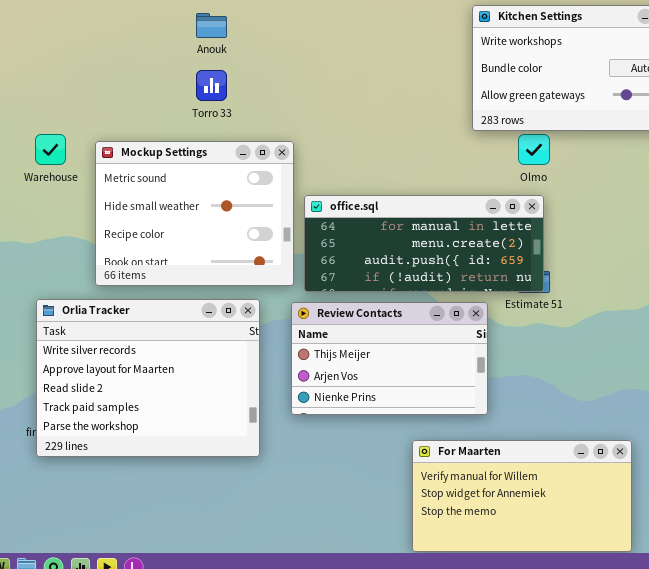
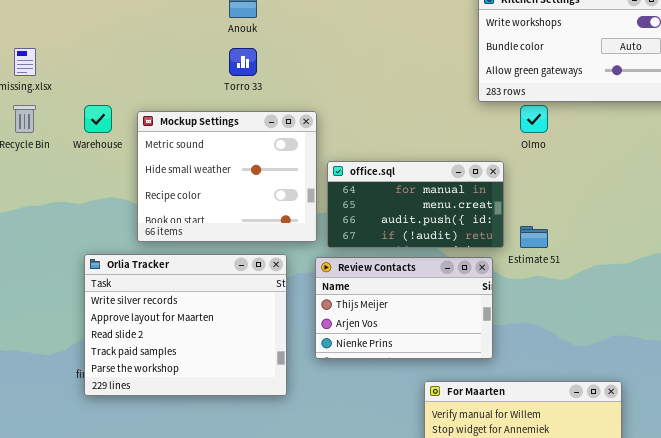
office.sql: [304,195,544,292] -> [327,161,504,248], resized

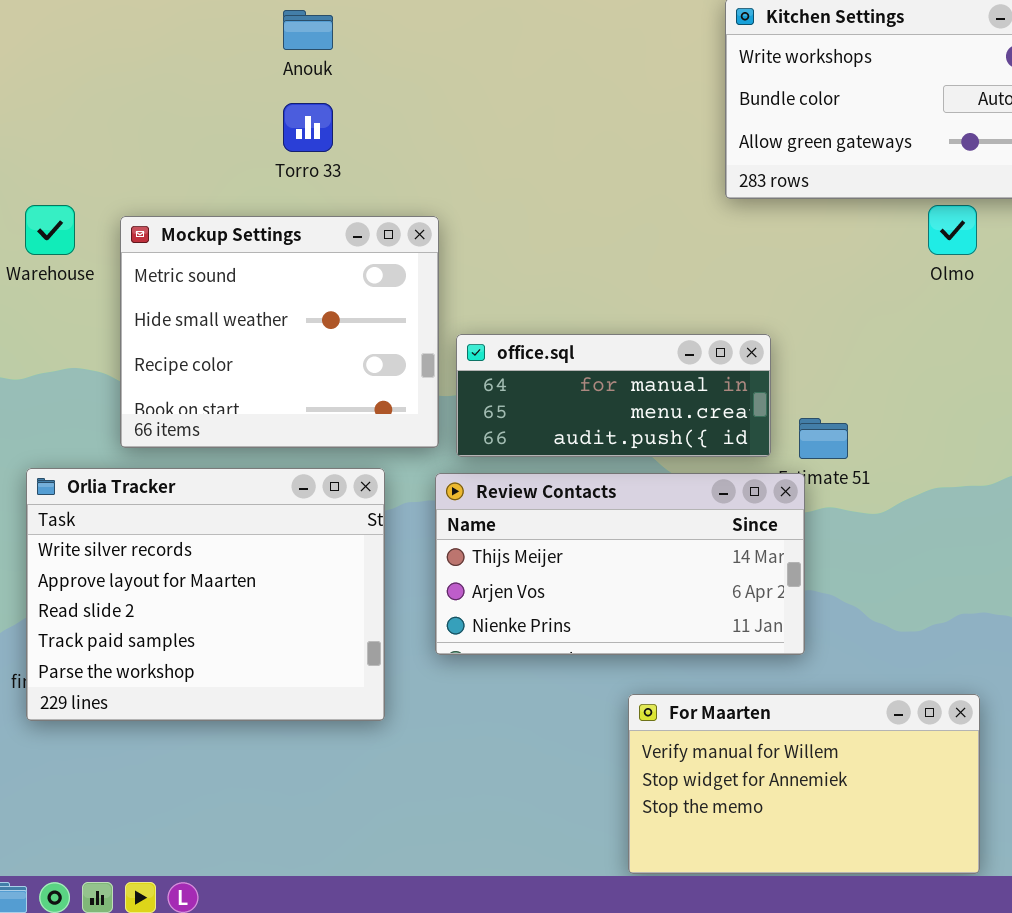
Olmo: [520,105,548,133] -> [928,205,977,255], moved
office.sql: [327,161,504,248] -> [456,334,771,457], resized
Review Contacts: [315,257,493,359] -> [435,473,805,655], resized

